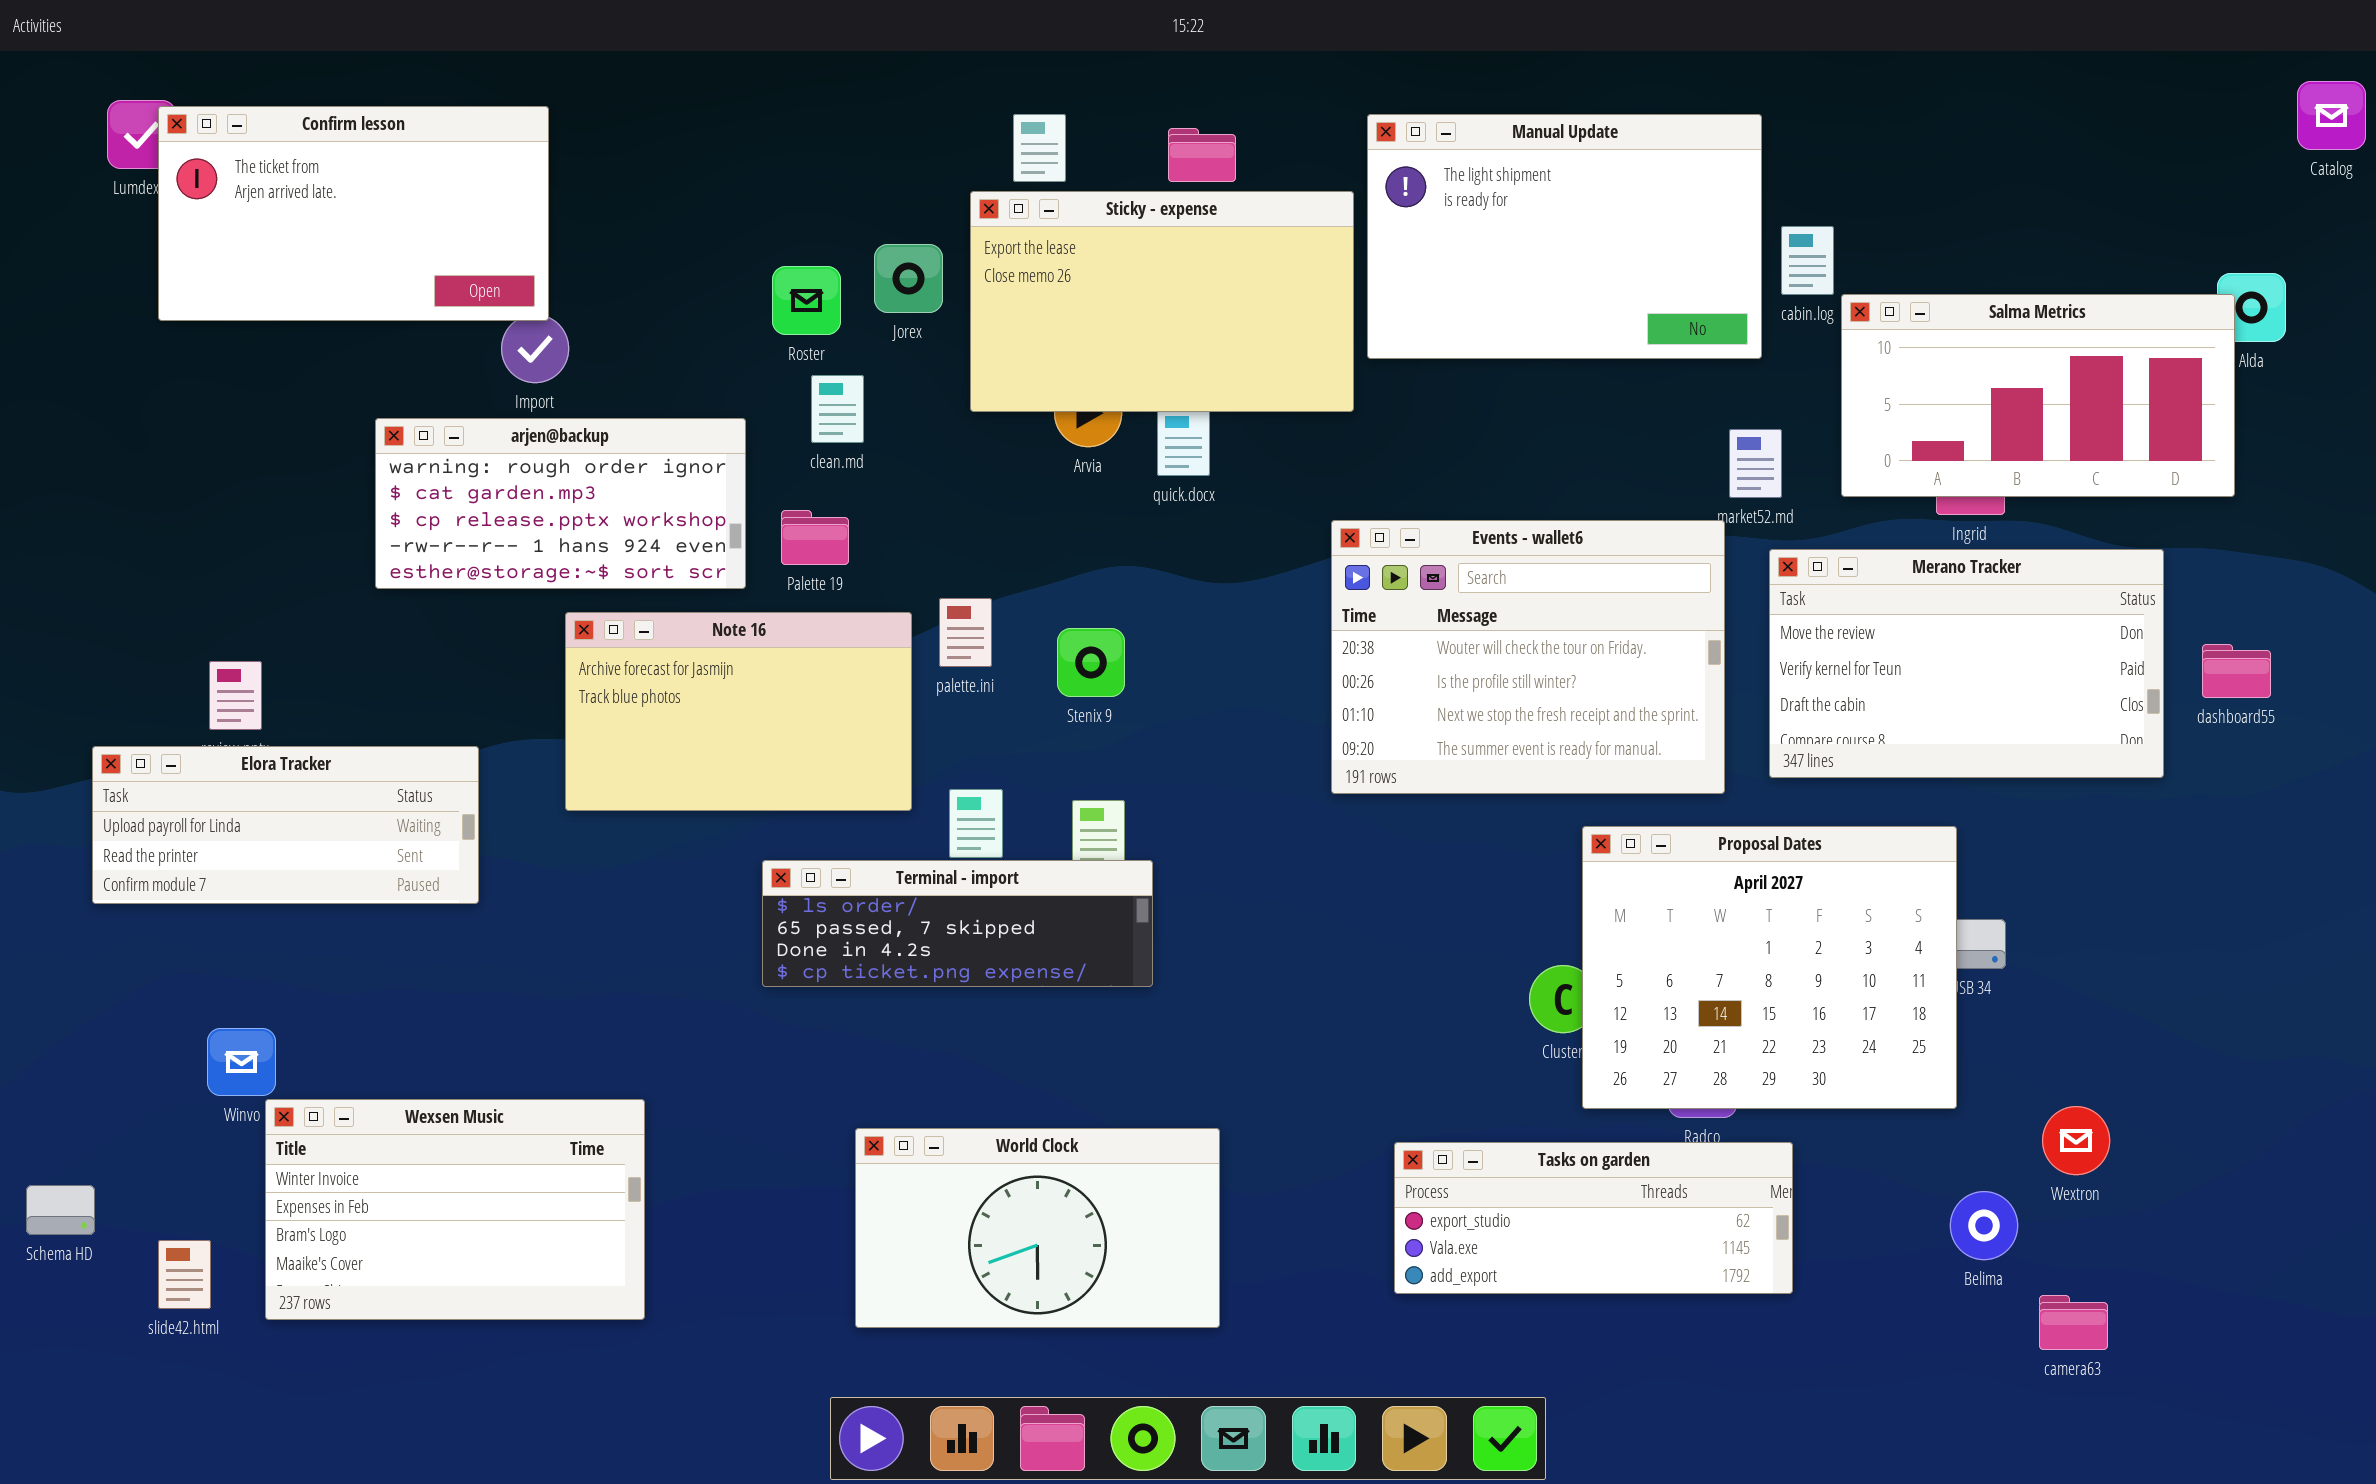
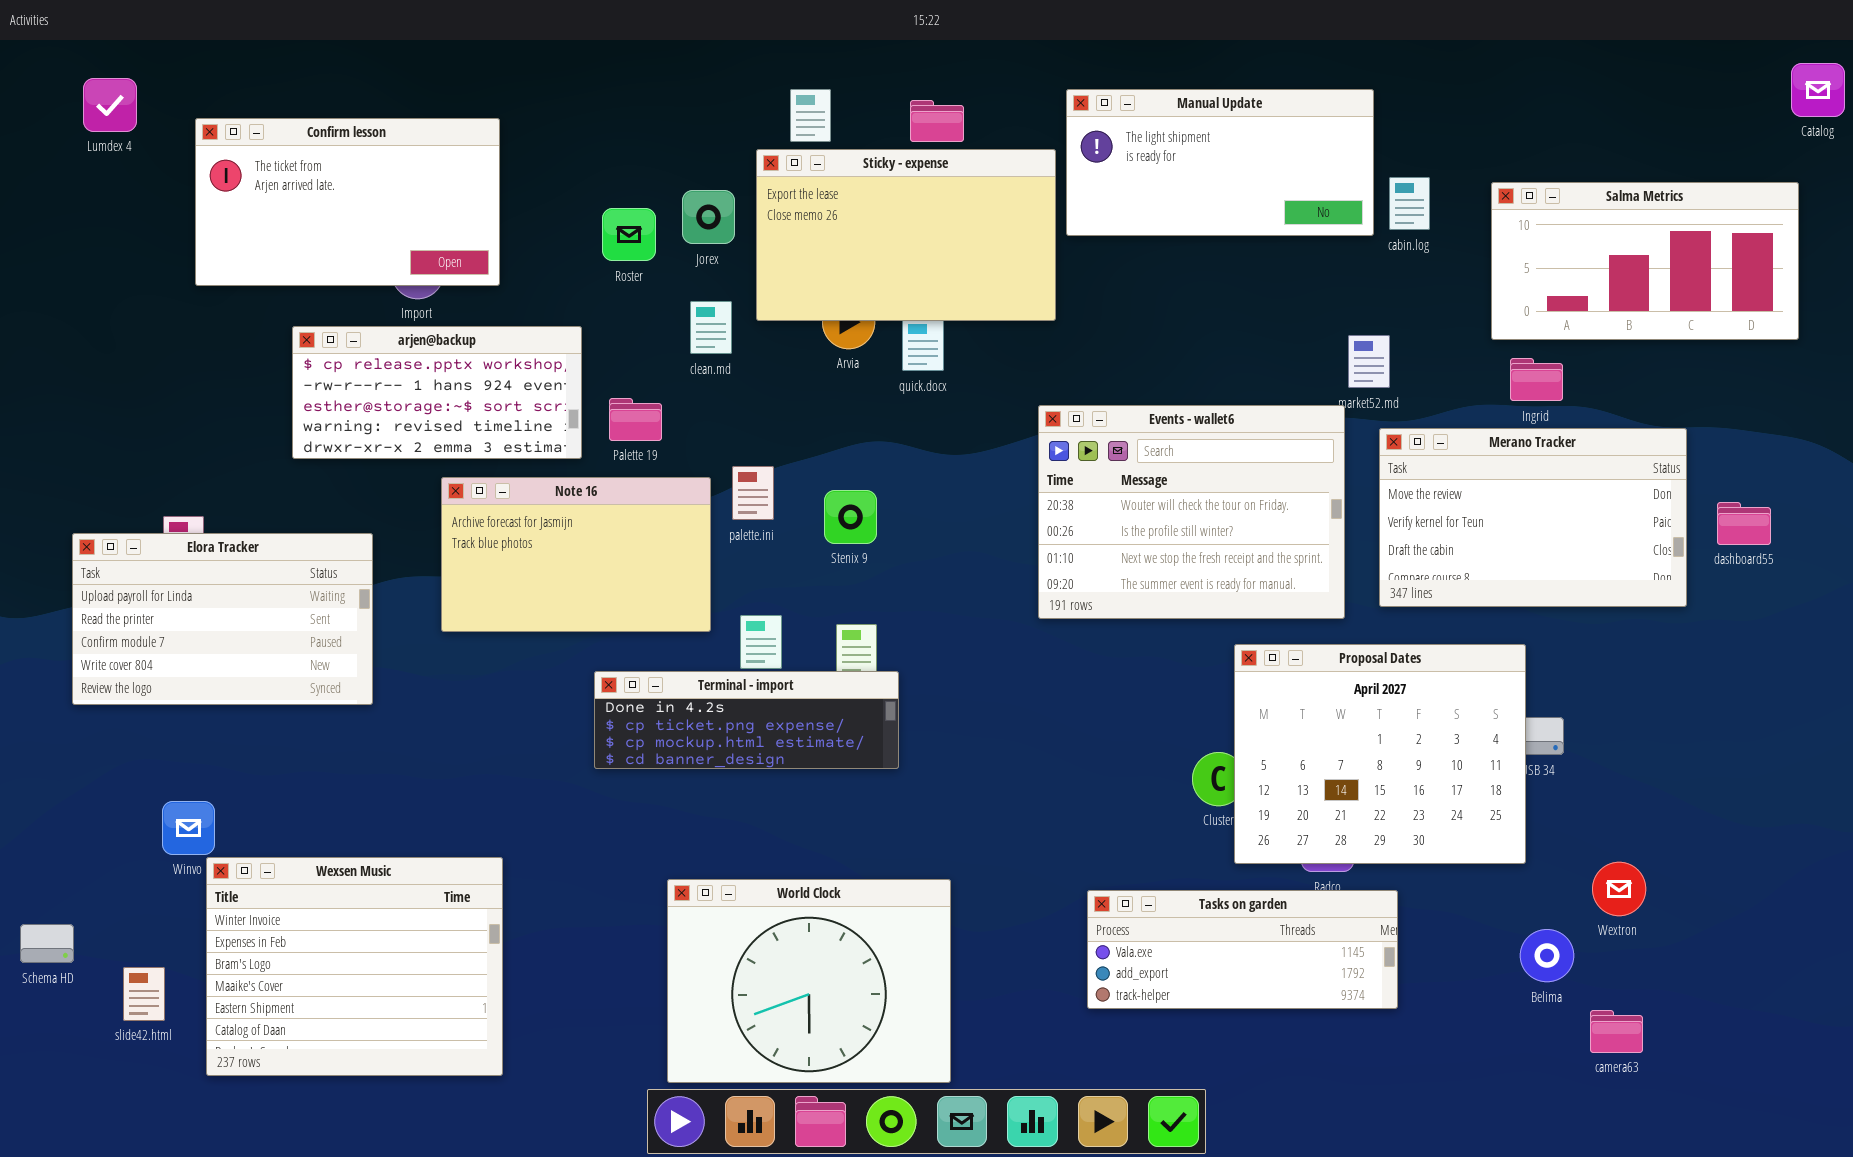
Confirm lesson: [158,106,549,321] -> [195,118,500,286], moved
Manual Update: [1367,114,1762,359] -> [1066,89,1374,236], resized
Salma Metrics: [1841,294,2235,497] -> [1491,182,1799,340], moved
clean.md: [811,375,864,443] -> [690,301,732,354], moved
arjen@backup: [375,418,746,589] -> [292,326,582,459], scrolled down 2 rows
Elora Tracker: [92,746,479,904] -> [72,533,373,705], resized
Terminal - import: [762,860,1153,987] -> [594,671,899,769], scrolled down 2 rows
Wexsen Music: [265,1099,645,1320] -> [206,857,503,1076], resized
World Clock: [855,1128,1220,1328] -> [667,879,951,1083], resized
Tasks on garden: [1394,1142,1793,1294] -> [1087,890,1398,1009], scrolled down 1 row

